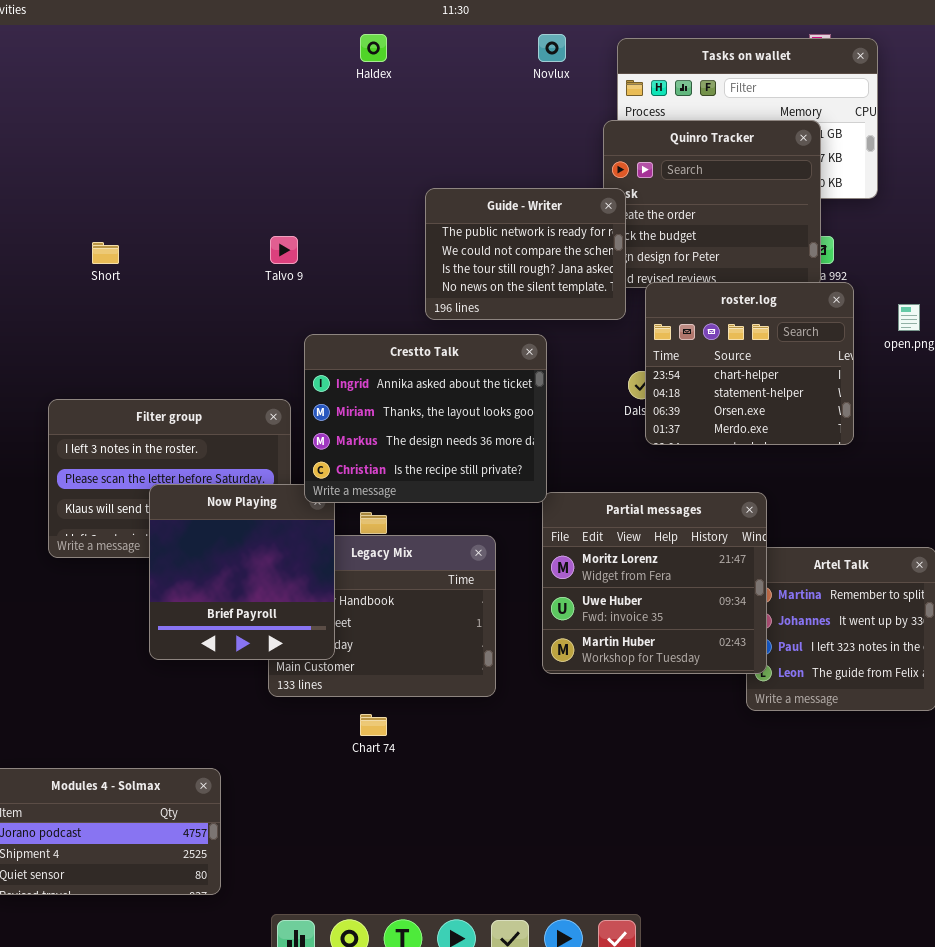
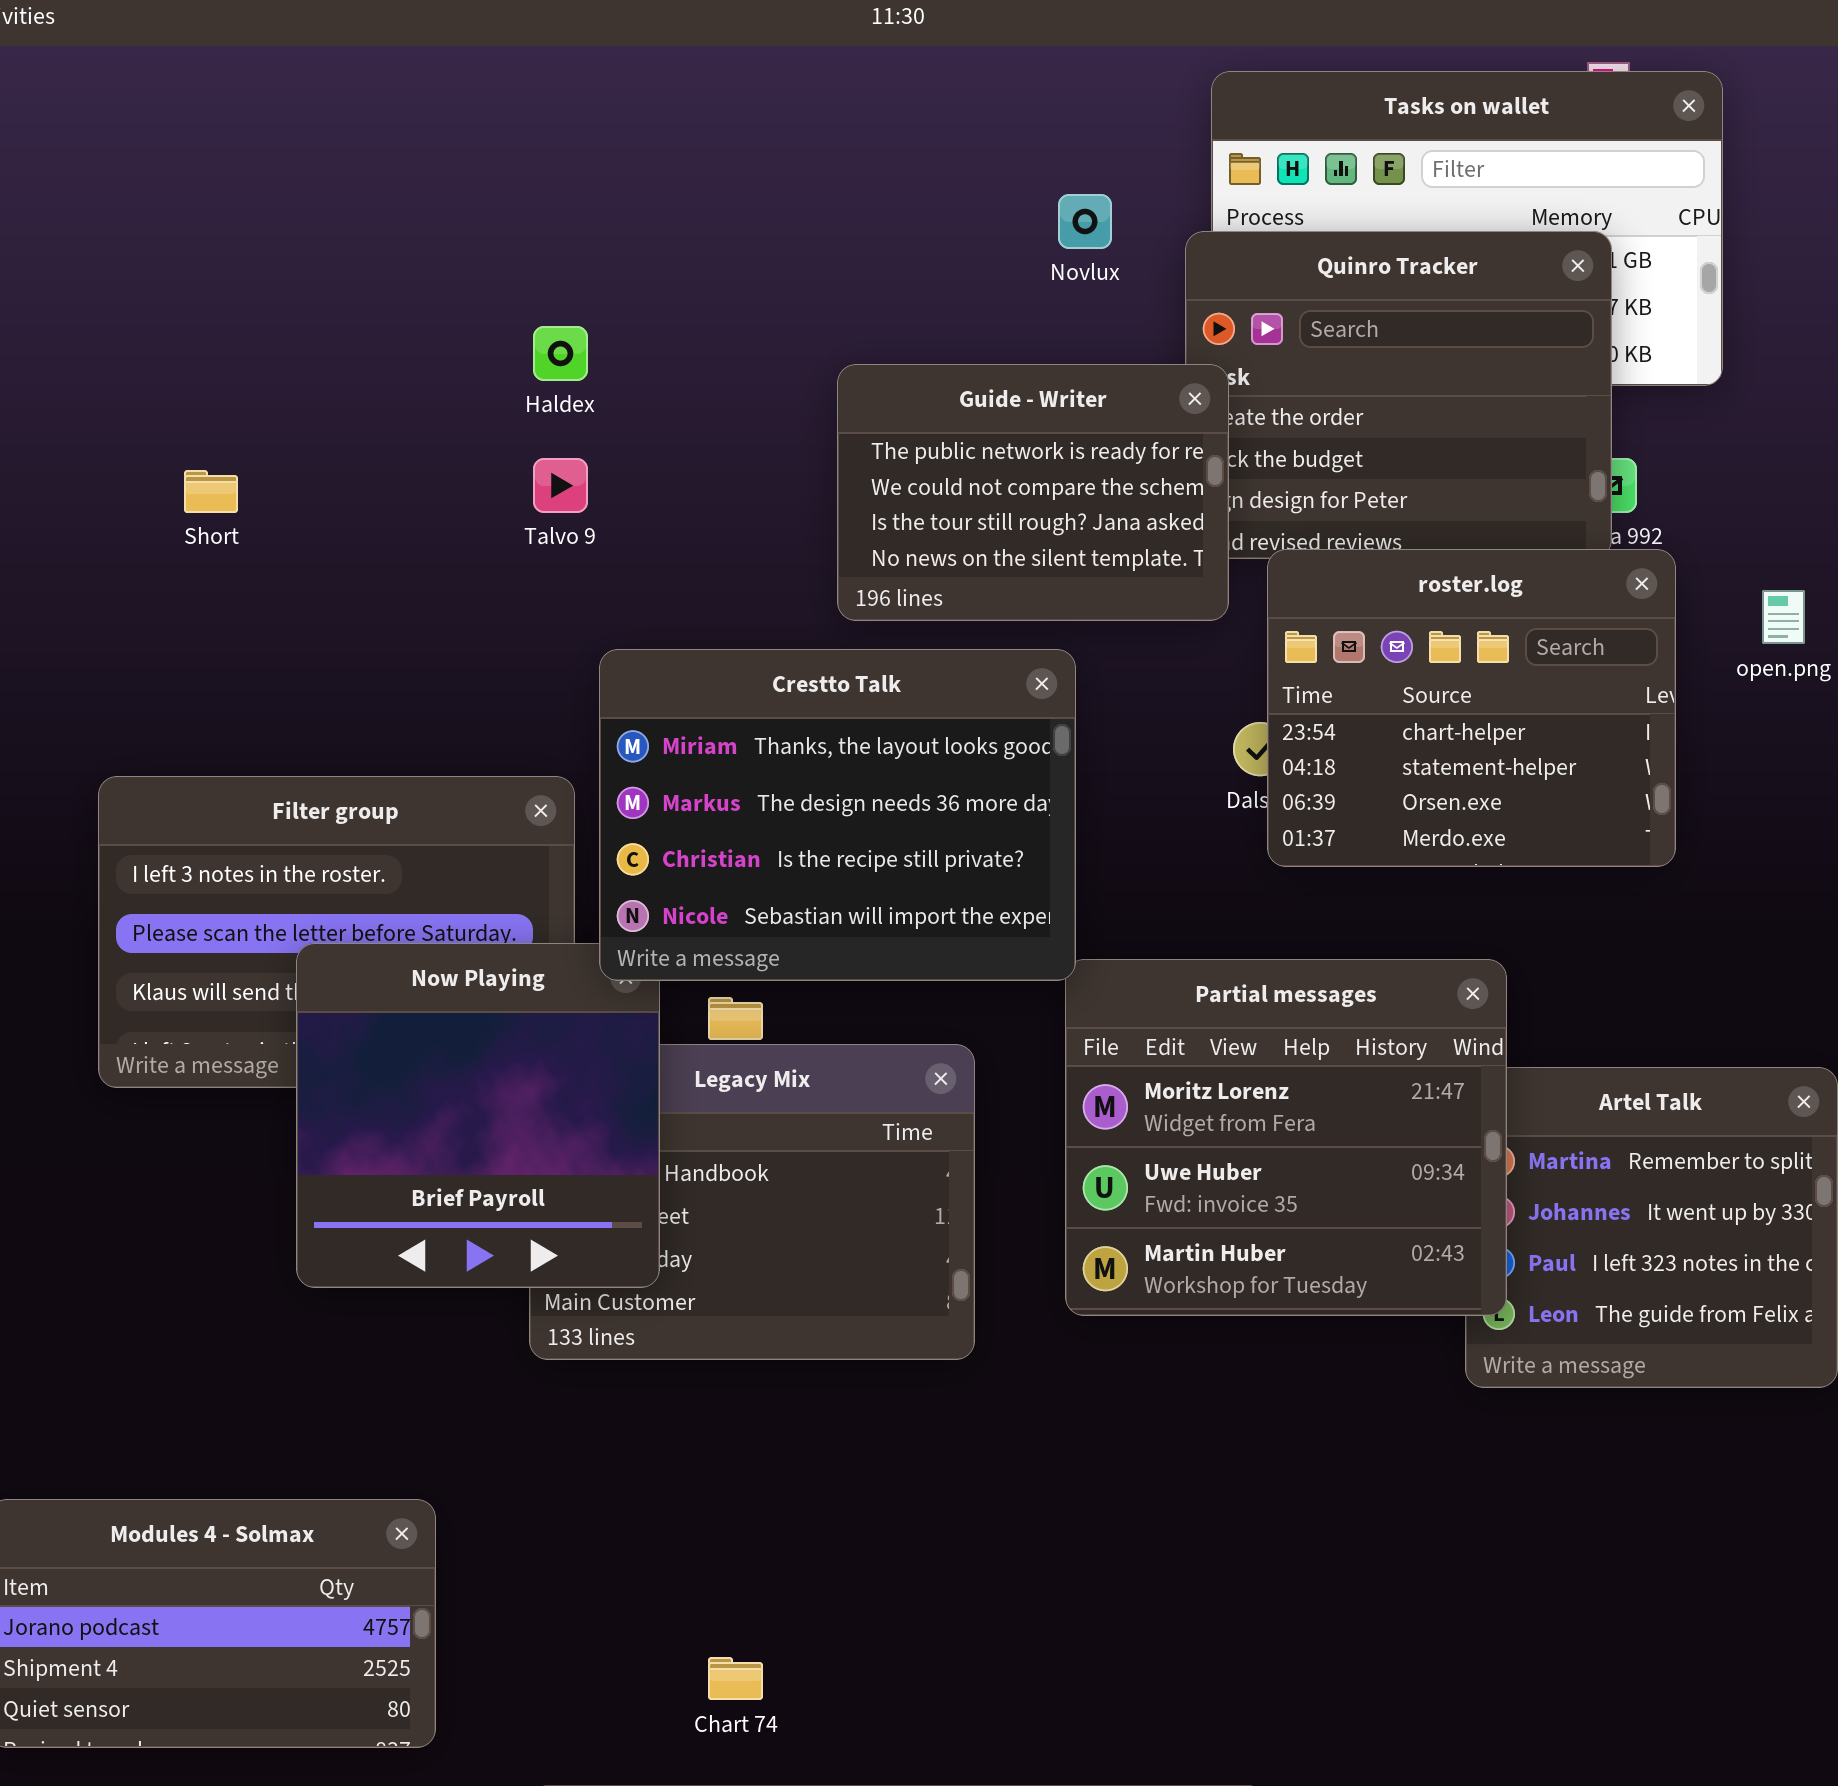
Haldex: [360,34,387,62] -> [533,326,588,381], moved
Novlux: [538,34,566,62] -> [1058,194,1112,249], moved
Crestto Talk: [304,334,547,503] -> [599,649,1076,981], scrolled down 1 row
Chart 74: [360,714,387,736] -> [708,1657,763,1700], moved

